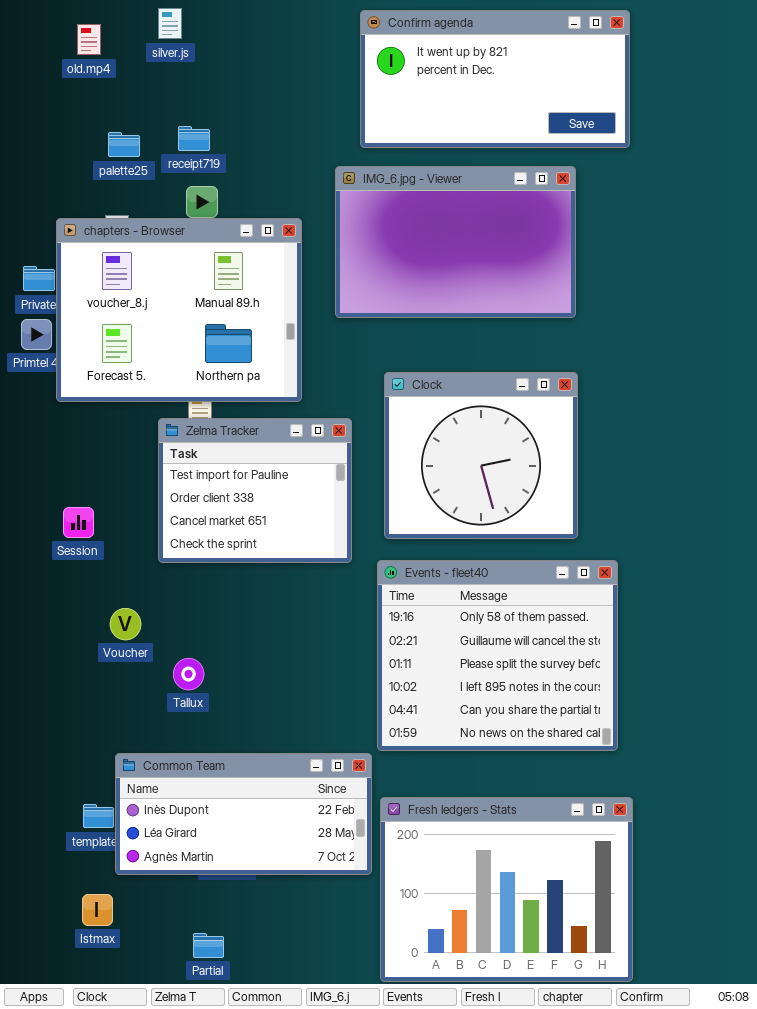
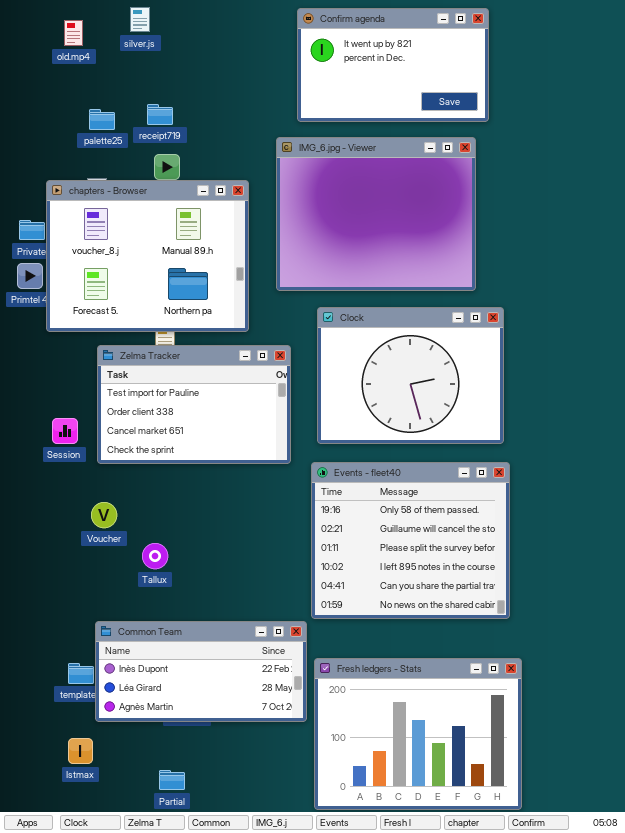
Confirm agenda: [360,10,630,148] -> [297,8,489,122], resized
IMG_6.jpg - Viewer: [335,166,576,318] -> [276,137,476,291], resized
Clock: [384,372,578,539] -> [317,307,504,444], resized
Zelma Tracker: [158,418,352,563] -> [97,345,291,464], resized

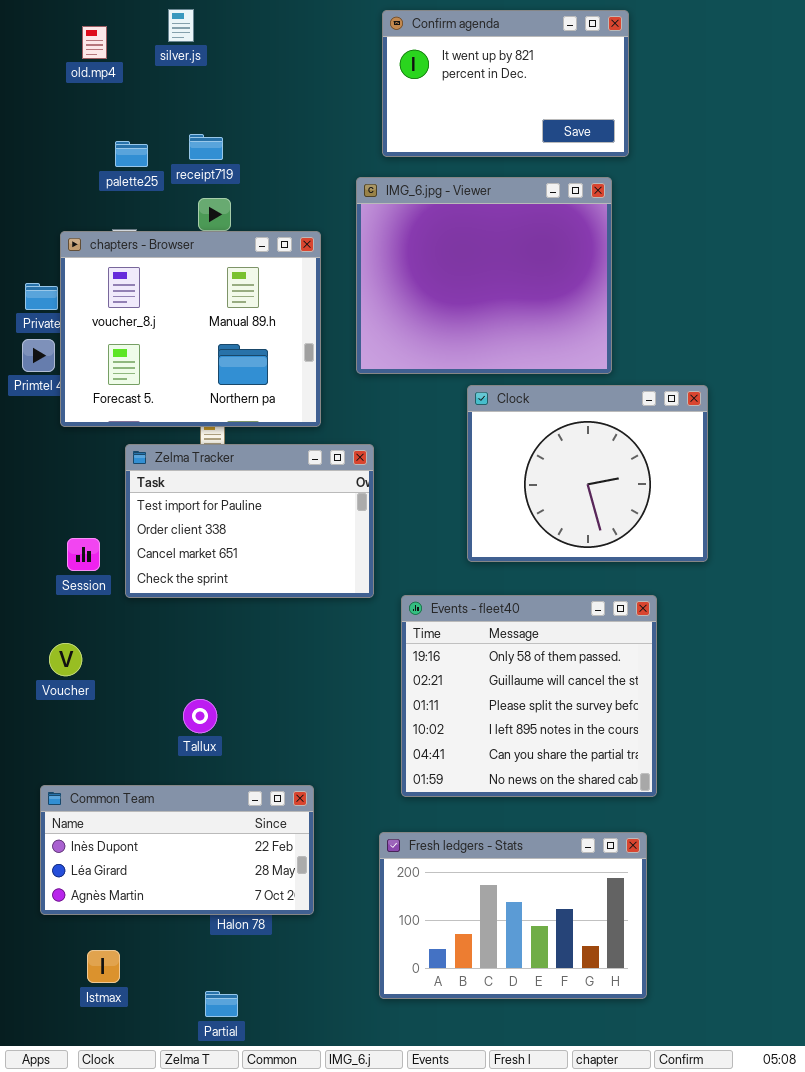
Clock: [317,307,504,444] -> [467,385,708,562], moved
Voucher: [91,502,117,528] -> [49,643,82,676], moved
Common Team: [95,621,307,722] -> [40,785,314,915], moved
Fresh ledgers - Stats: [314,658,522,810] -> [379,832,647,999], moved, resized

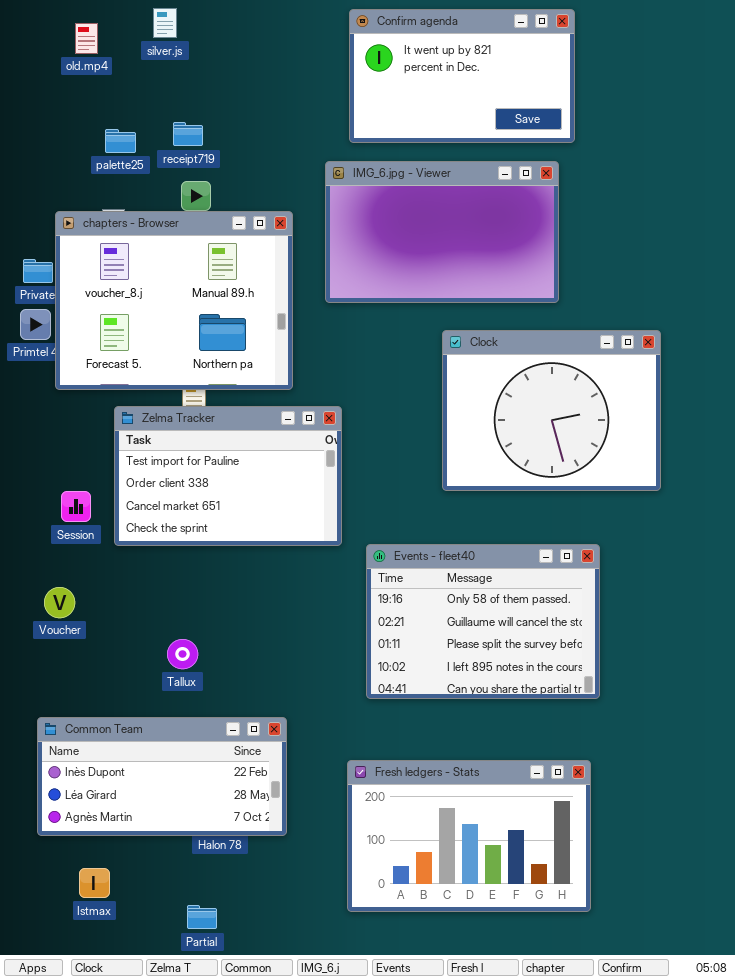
IMG_6.jpg - Viewer: [356,177,612,374] -> [325,161,559,303], resized
Clock: [467,385,708,562] -> [442,330,661,491], moved
Events - fleet40: [401,595,657,797] -> [366,544,600,699], resized

